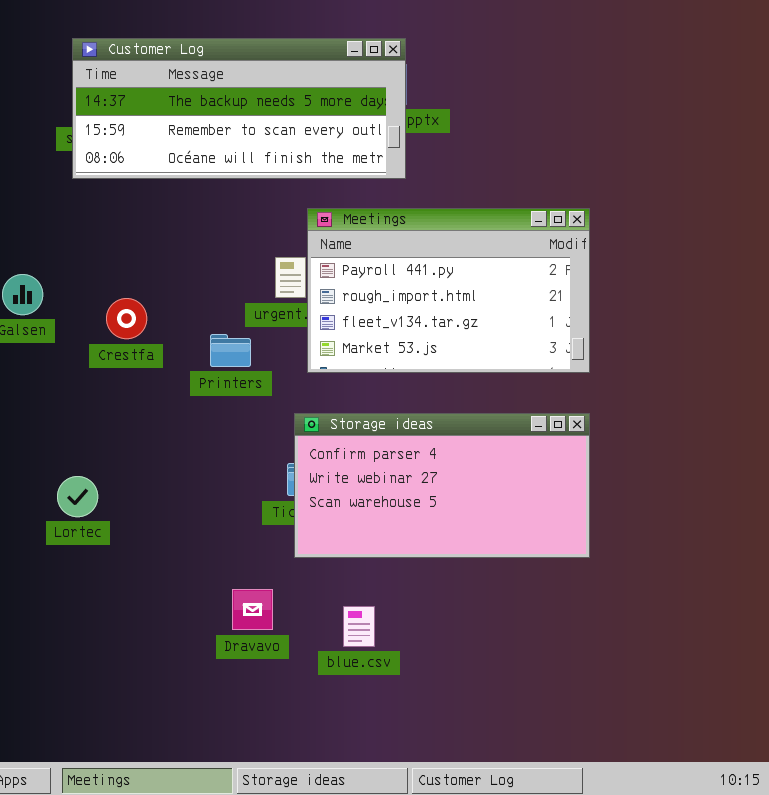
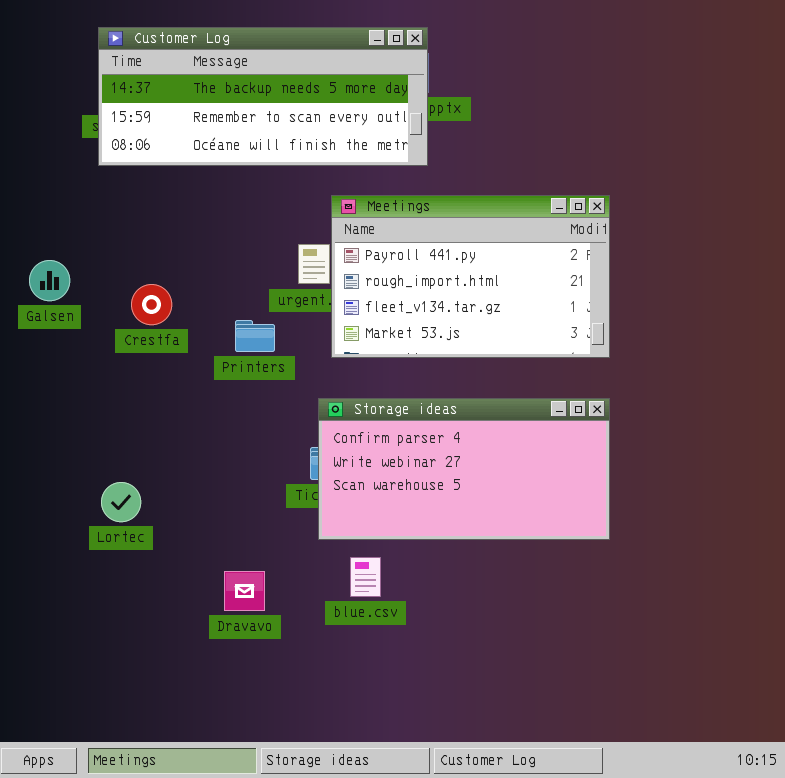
Lortec: [57,476,98,517] -> [101,482,141,522], moved
Dravavo: [232,589,273,630] -> [224,571,265,611], moved
blue.csv: [343,606,375,647] -> [350,557,381,597], moved

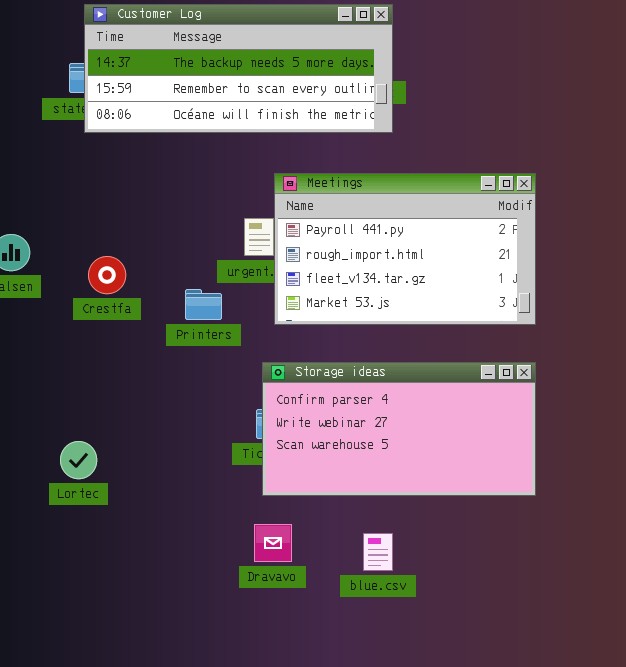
Customer Log: [98,27,428,166] -> [84,4,393,133], moved
blue.csv: [350,557,381,597] -> [363,533,393,571], moved
Dravavo: [224,571,265,611] -> [254,524,292,562], moved

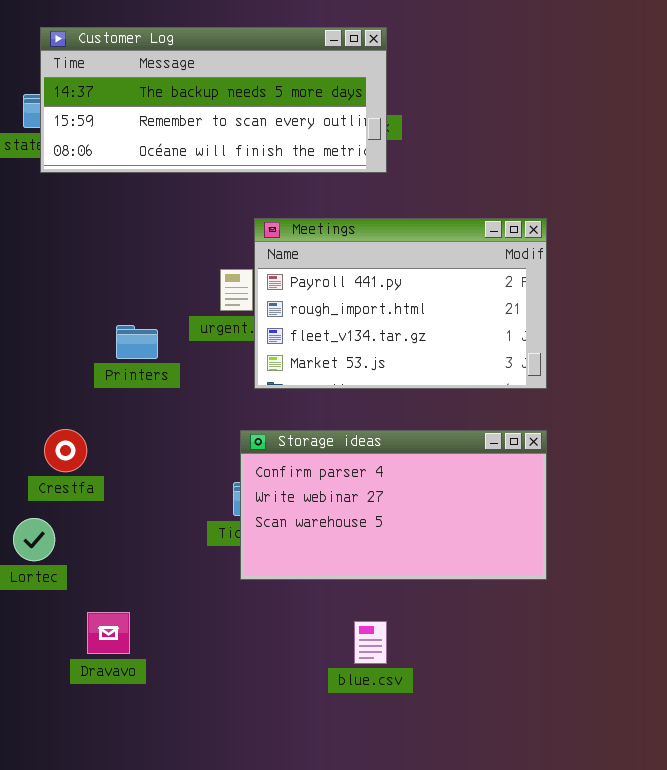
Crestfa: [88,256,126,294] -> [44,429,87,472], moved
Printers: [185,289,222,320] -> [116,325,158,359], moved
Dravavo: [254,524,292,562] -> [87,612,130,654], moved

